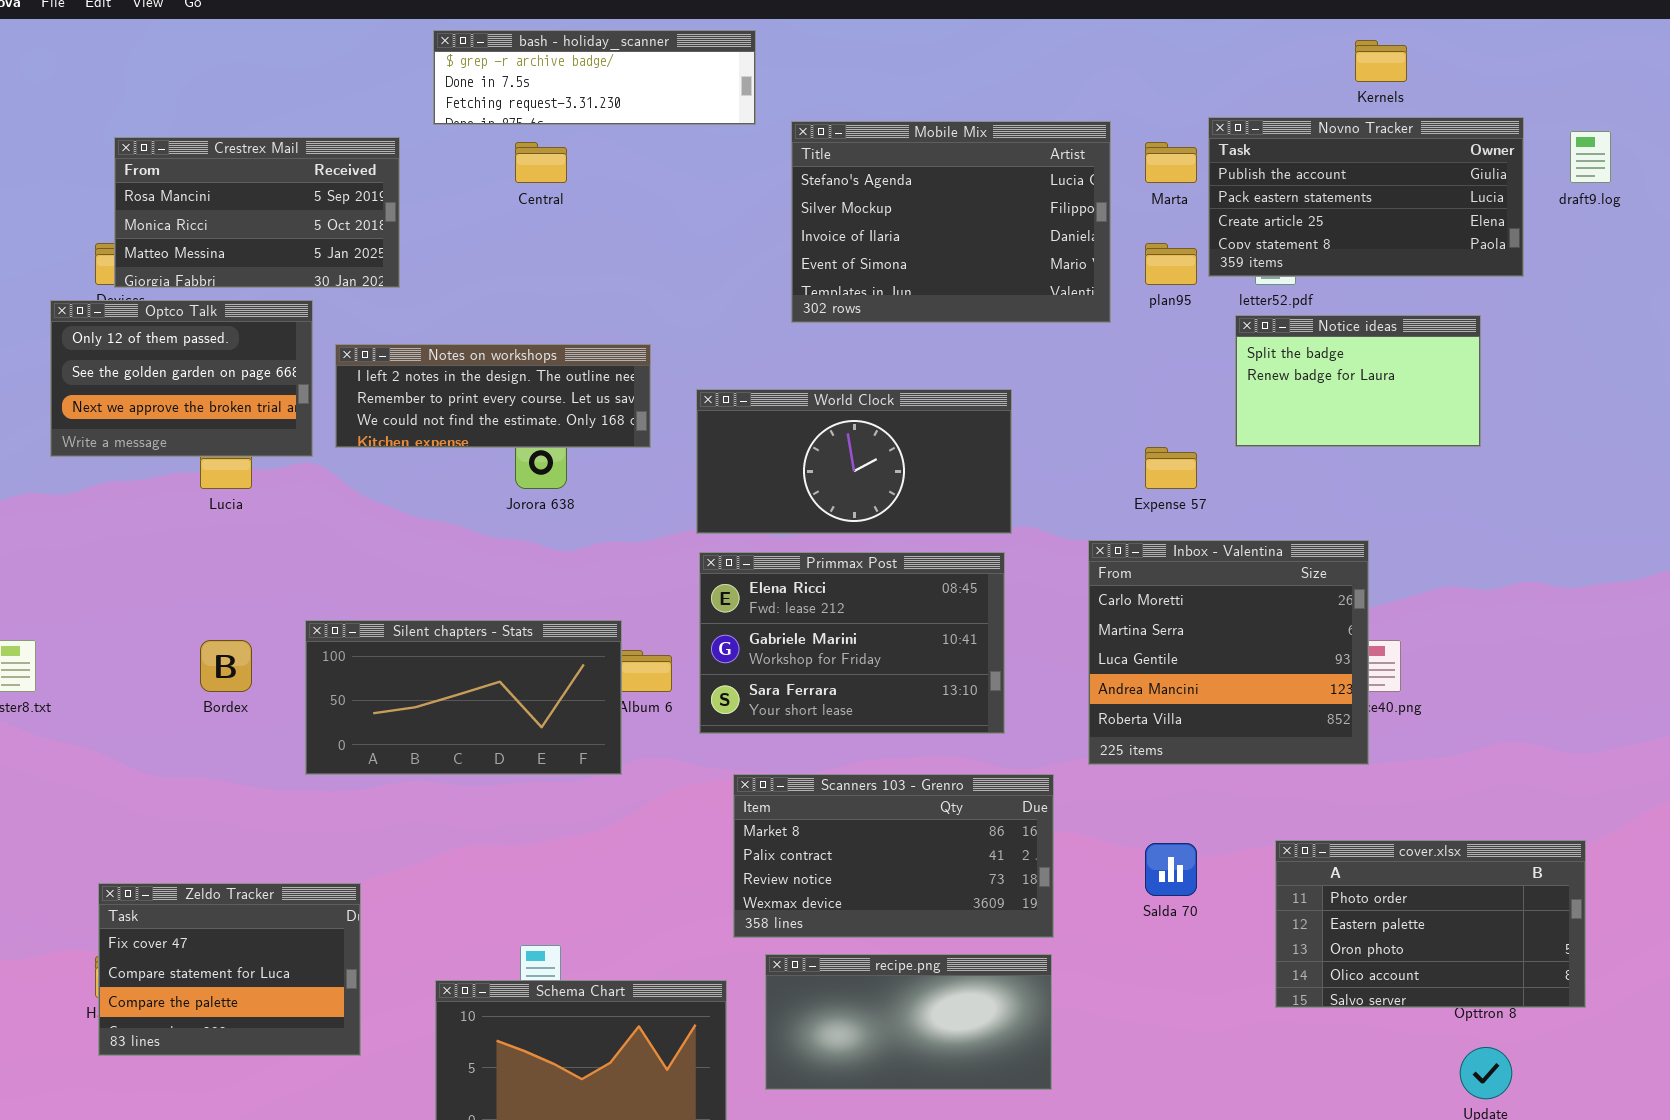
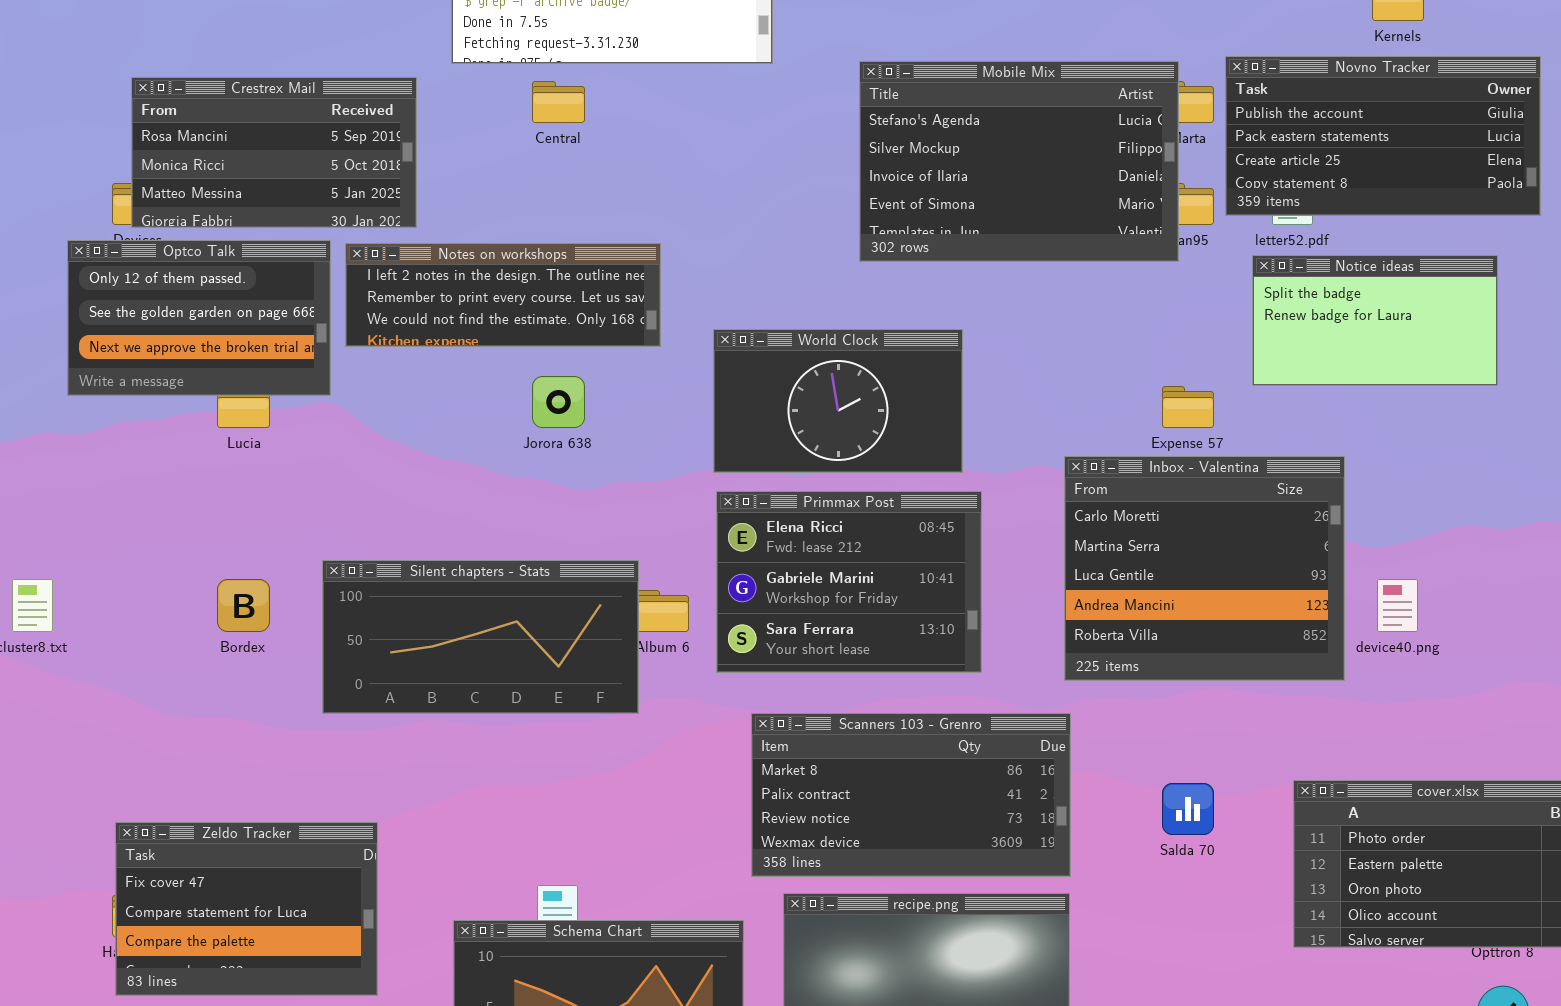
Mobile Mix: [791,121,1111,323] -> [859,61,1179,262], moved
Notes on workshops: [335,344,651,448] -> [345,243,661,347], moved
World Clock: [696,389,1012,534] -> [713,329,963,473], resized
Inbox - Valentina: [1088,540,1369,765] -> [1064,456,1345,681], moved
Primmax Post: [699,552,1005,734] -> [716,491,982,673], resized

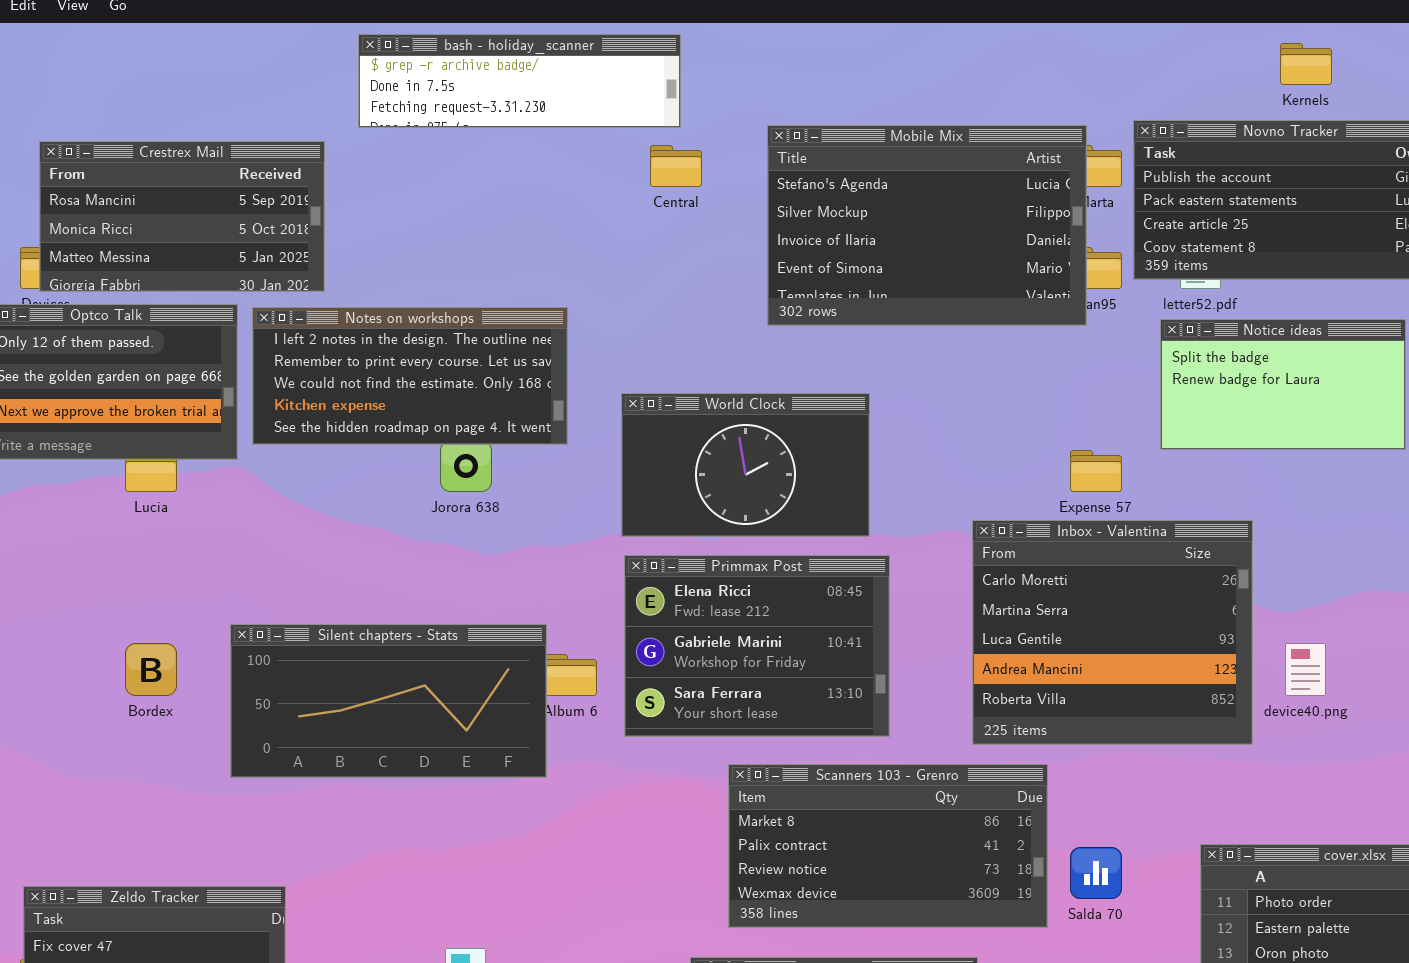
Central: [532,81,585,123] -> [650,145,702,187], moved
Notes on workshops: [345,243,661,347] -> [252,307,568,445], resized
Scanners 103 - Grenro: [751,713,1071,877] -> [728,764,1048,928], moved

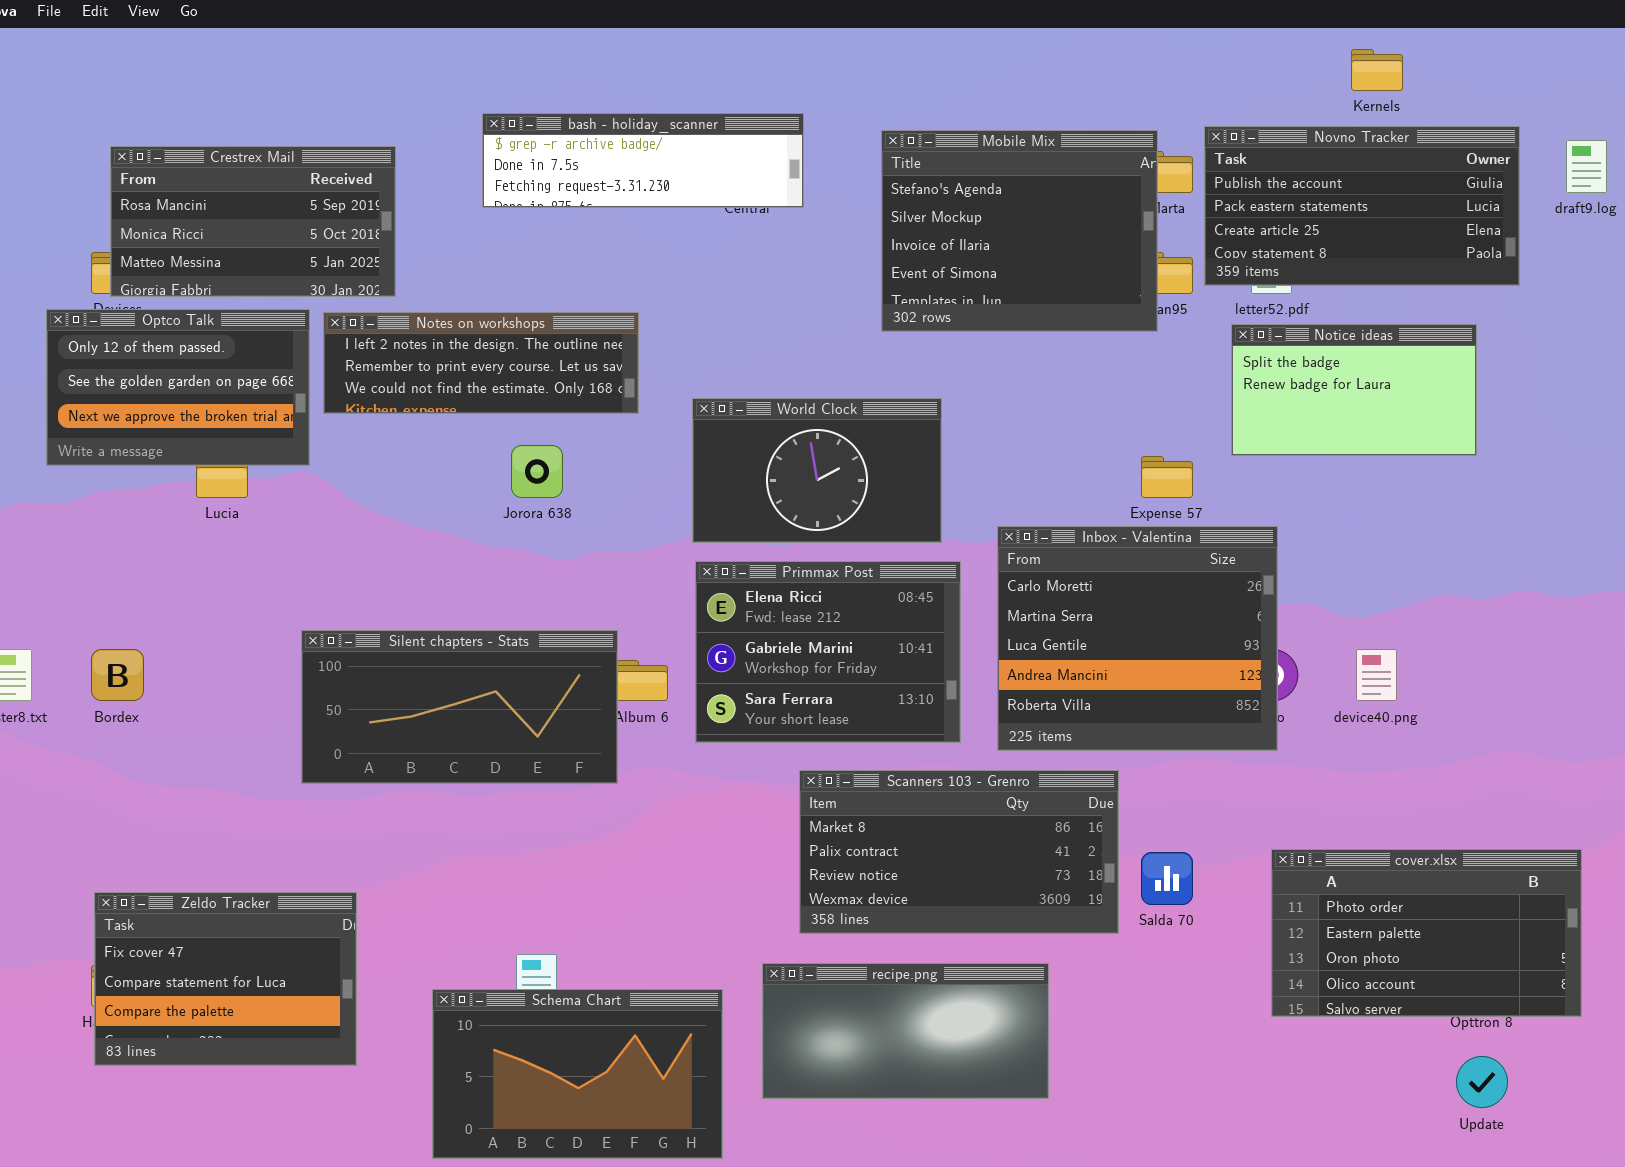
bash - holiday_scanner: [358,34,681,128] -> [482,113,804,208], moved
Mobile Mix: [767,125,1087,326] -> [881,130,1158,332], resized
Notes on workshops: [252,307,568,445] -> [323,312,639,414], resized
Inbox - Valentina: [972,520,1253,745] -> [997,526,1278,751], moved
Bordex: [125,643,177,696] -> [91,649,144,701], moved

